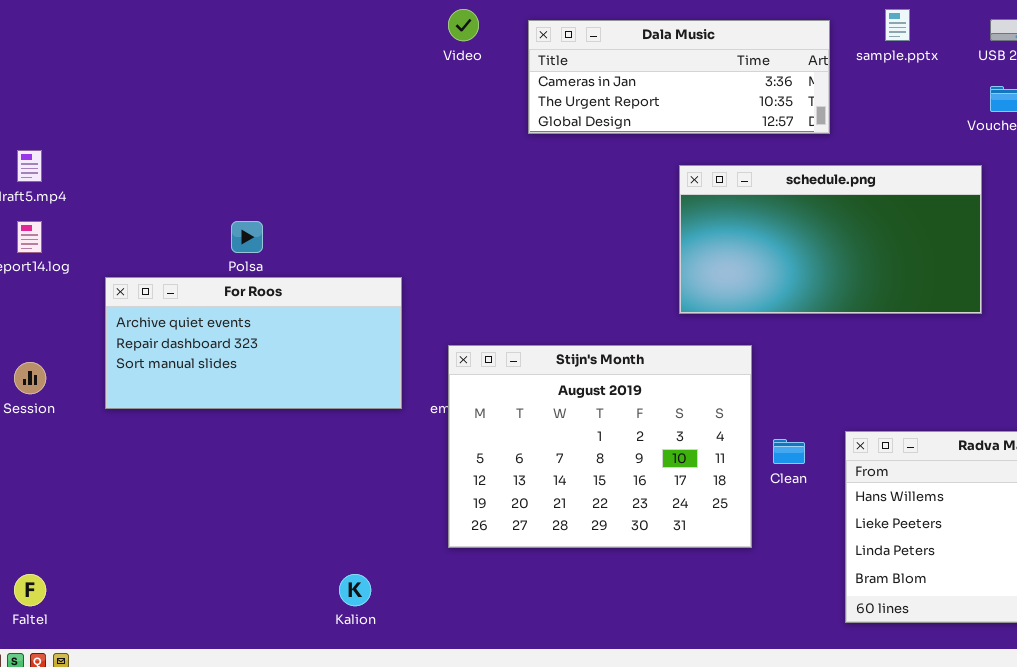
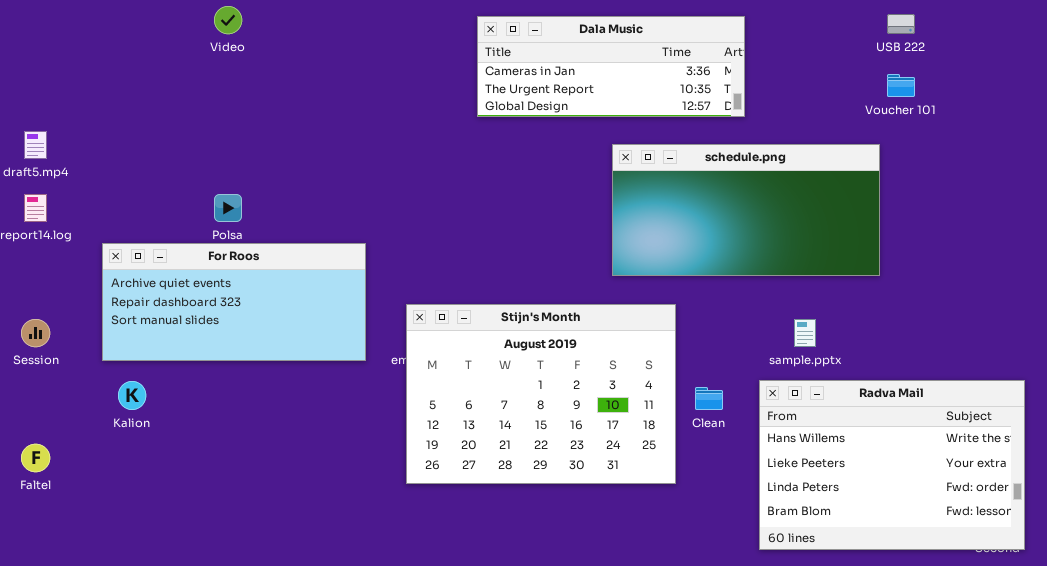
Video: [448,9,479,41] -> [214,6,242,34], moved
sample.pptx: [885,9,910,41] -> [794,319,816,347], moved
Faltel: [14,574,46,606] -> [21,444,50,472], moved
Kalion: [339,574,371,606] -> [118,381,146,410], moved

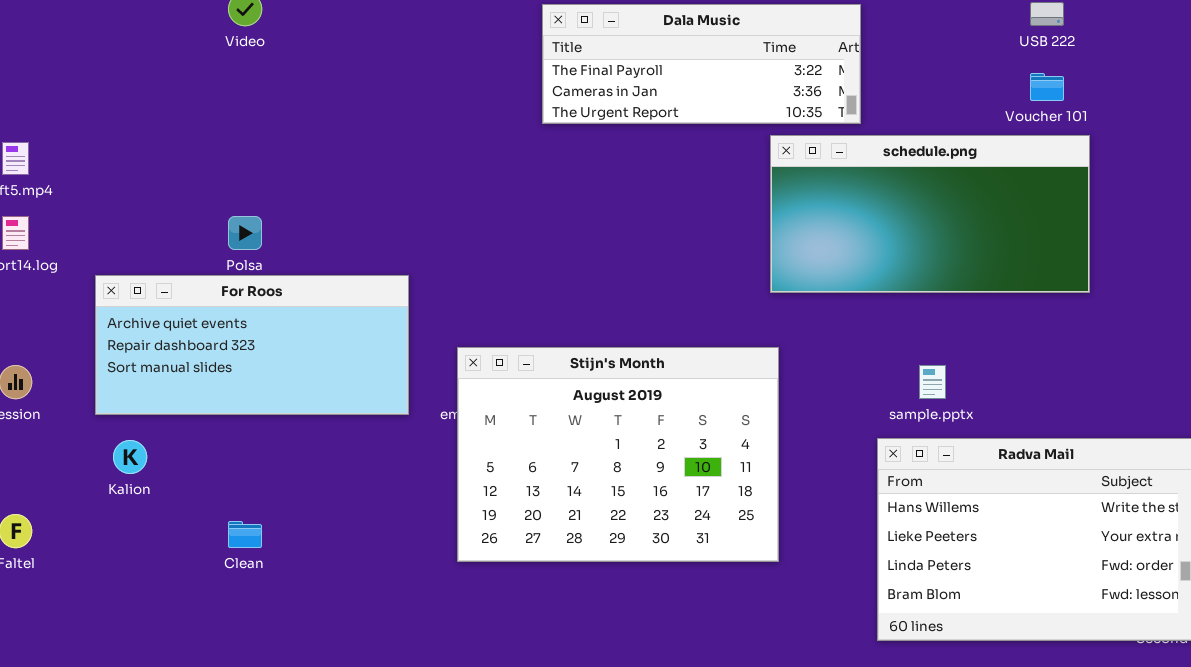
Dala Music: [477,16,745,117] -> [542,4,861,124], scrolled up 1 row
schedule.png: [612,144,880,276] -> [770,135,1090,293], moved
Clean: [695,387,723,410] -> [228,521,262,548], moved

